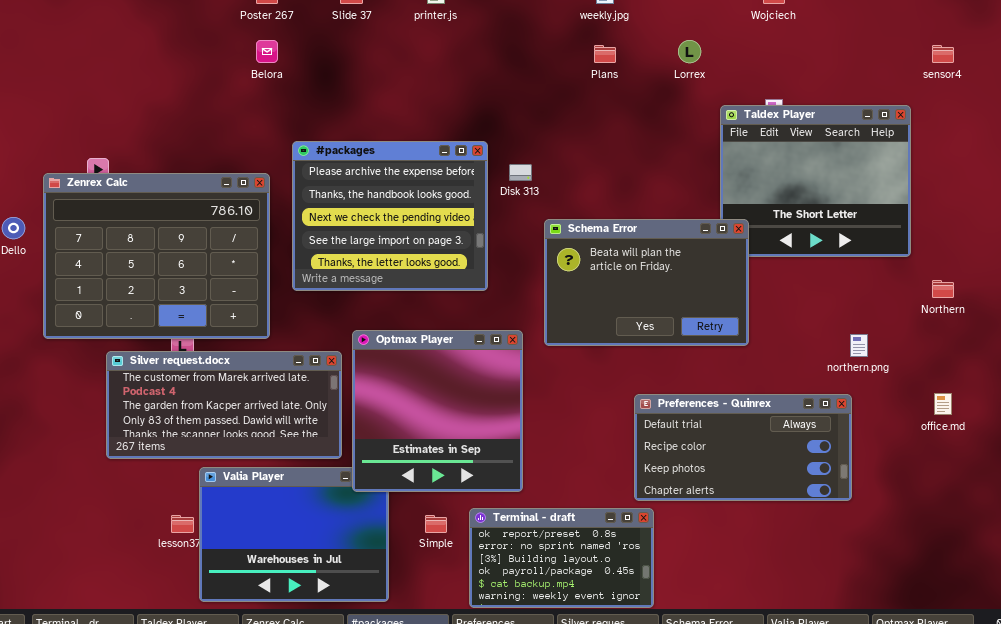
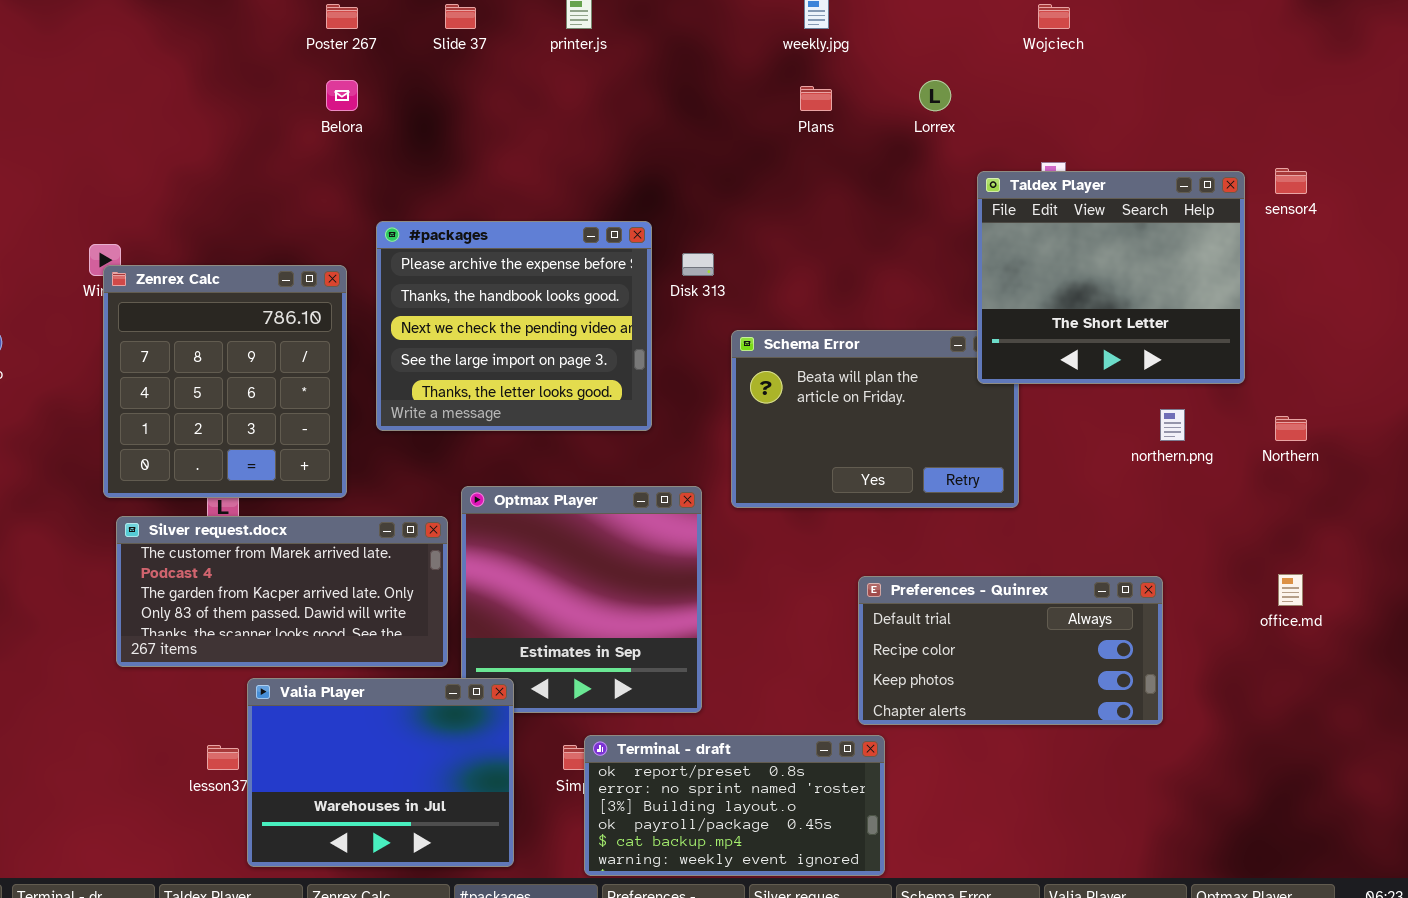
sensor4: [932,45,954,63] -> [1275,168,1307,194], moved
Taldex Player: [720,105,911,257] -> [977,171,1245,384], raised
Zenrex Calc: [43,173,270,339] -> [103,265,347,498], resized
northern.png: [850,334,868,357] -> [1160,409,1185,441], moved
Valia Player: [199,467,389,602] -> [247,678,514,867], raised
Terminal - draft: [469,508,654,608] -> [584,735,885,876], resized

